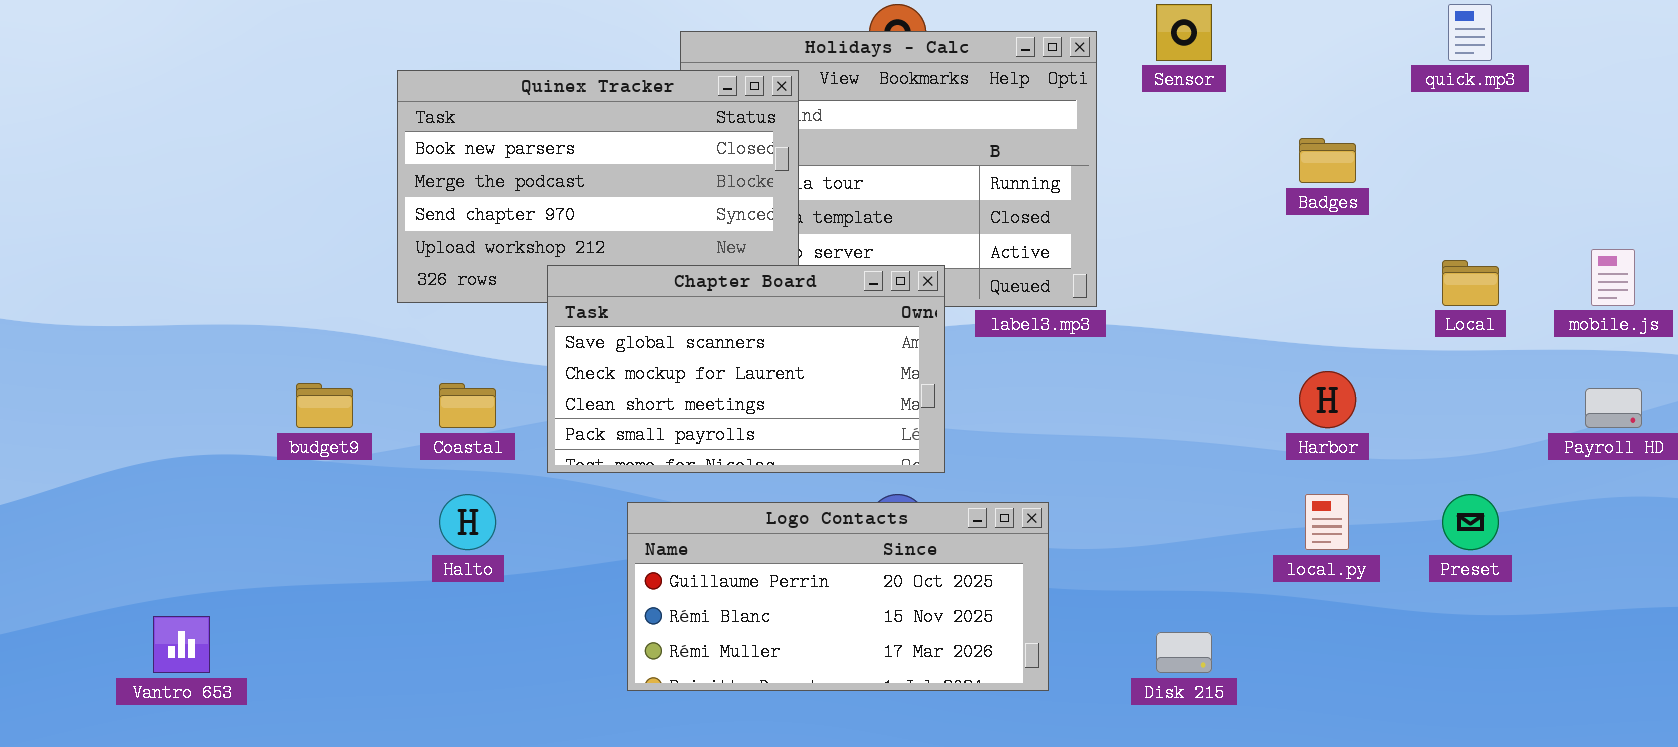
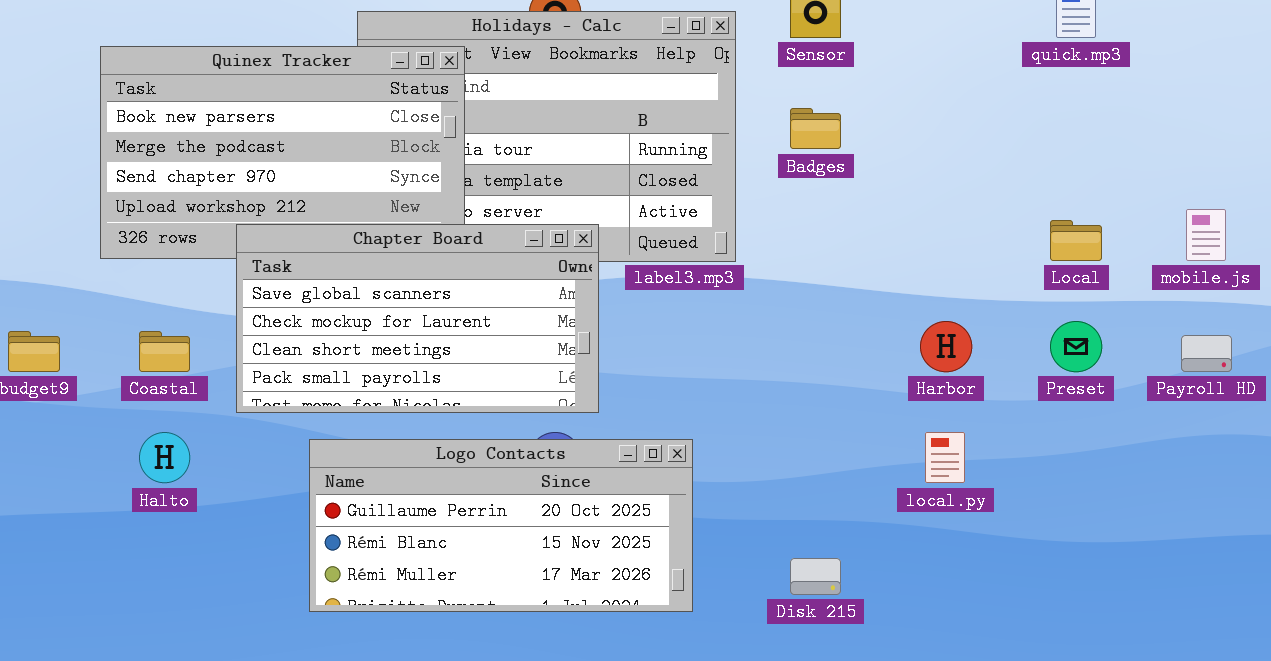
Badges: [1299,138,1356,183] -> [790,108,841,149], moved
Preset: [1442,494,1499,550] -> [1050,321,1102,372], moved

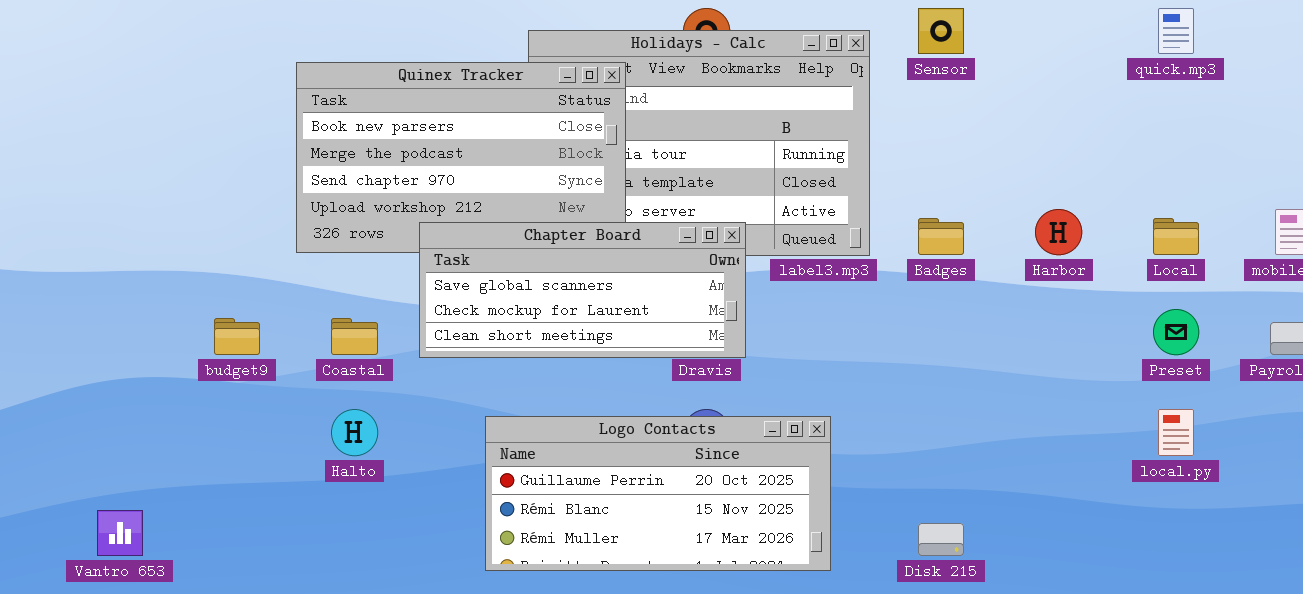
Badges: [790,108,841,149] -> [918,218,964,255], moved
Chapter Board: [236,224,599,413] -> [419,222,746,358], resized
Harbor: [920,321,972,372] -> [1035,209,1082,255], moved
local.py: [925,432,965,483] -> [1158,409,1194,456], moved

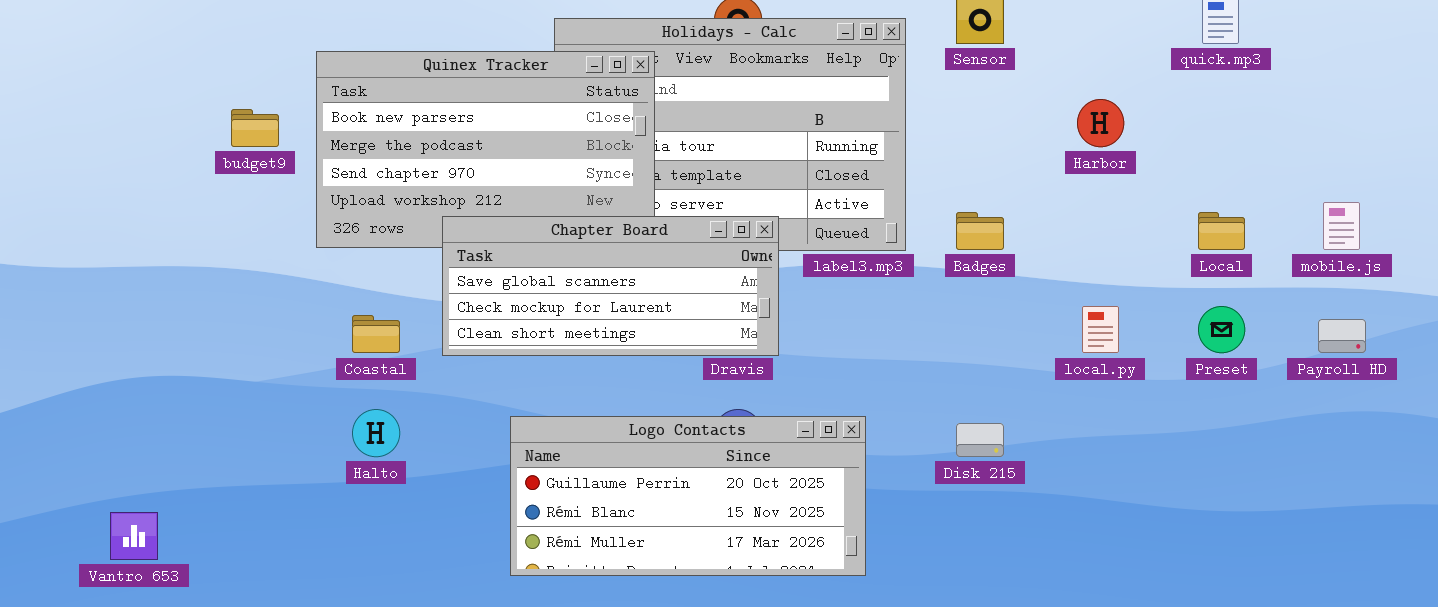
Harbor: [1035,209,1082,255] -> [1077,99,1124,147], moved
budget9: [214,318,260,355] -> [231,109,279,147], moved
local.py: [1158,409,1194,456] -> [1082,306,1119,353], moved
Disk 215: [918,523,964,556] -> [956,423,1004,457], moved

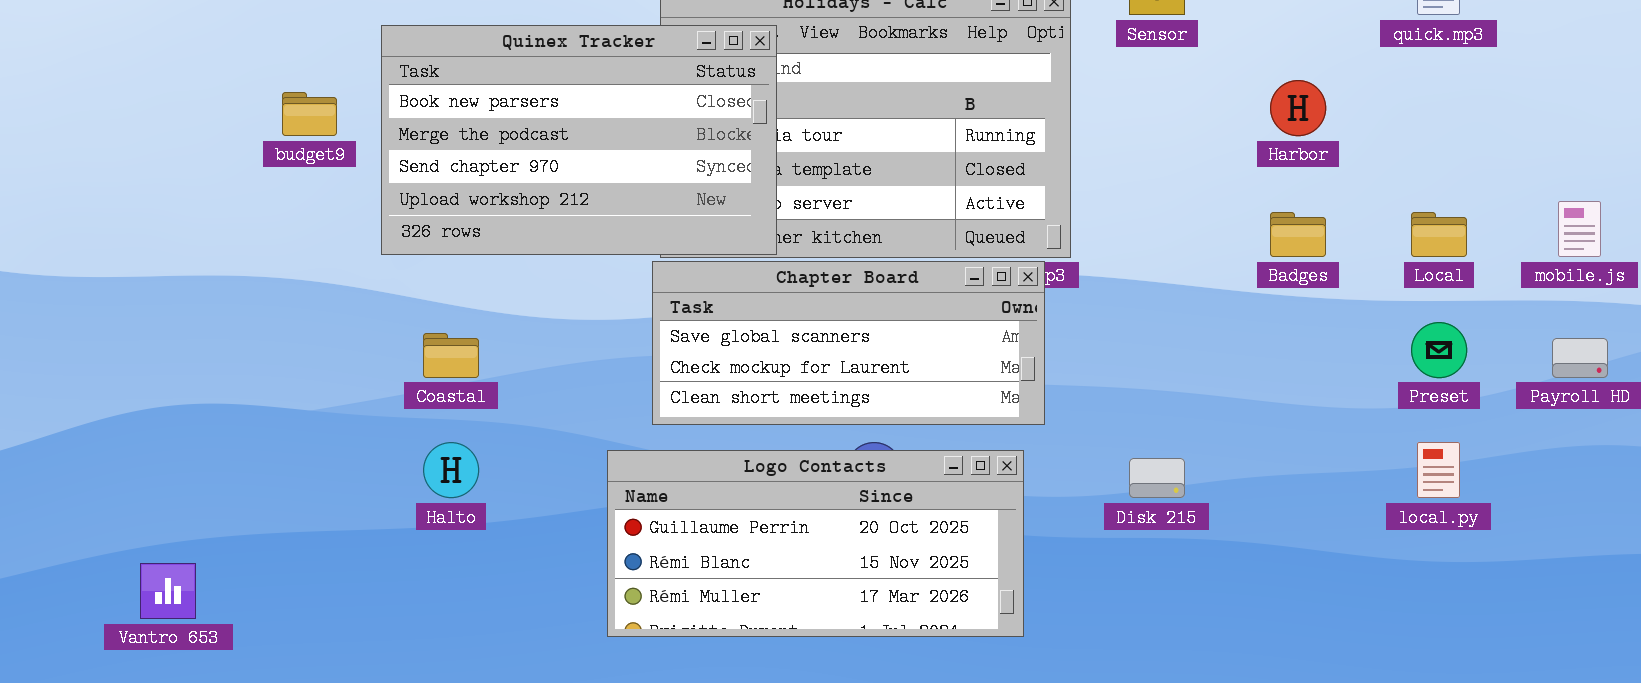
Badges: [956,212,1004,250] -> [1270,212,1326,257], moved
Chapter Board: [442,216,779,356] -> [652,261,1045,425], moved
local.py: [1082,306,1119,353] -> [1417,442,1460,498], moved

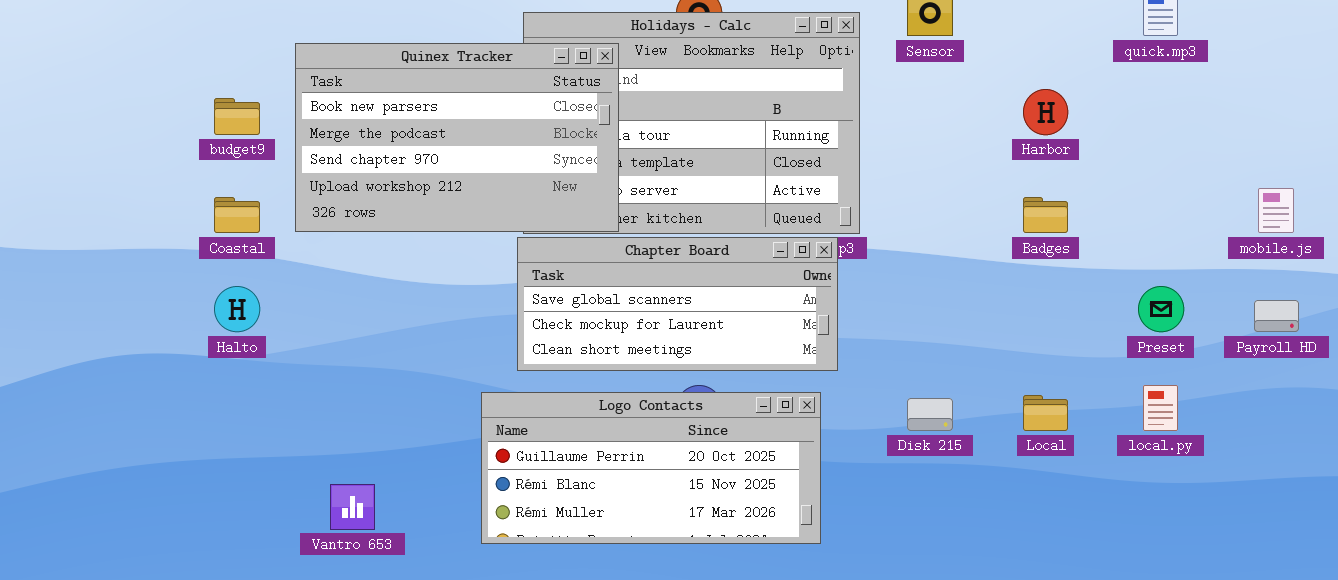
Local: [1411,212,1467,257] -> [1023,395,1068,431], moved
Coastal: [423,333,479,378] -> [214,197,260,233], moved
Halto: [423,442,479,498] -> [214,286,260,332], moved
Vantro 653: [140,563,196,619] -> [330,484,375,530], moved

